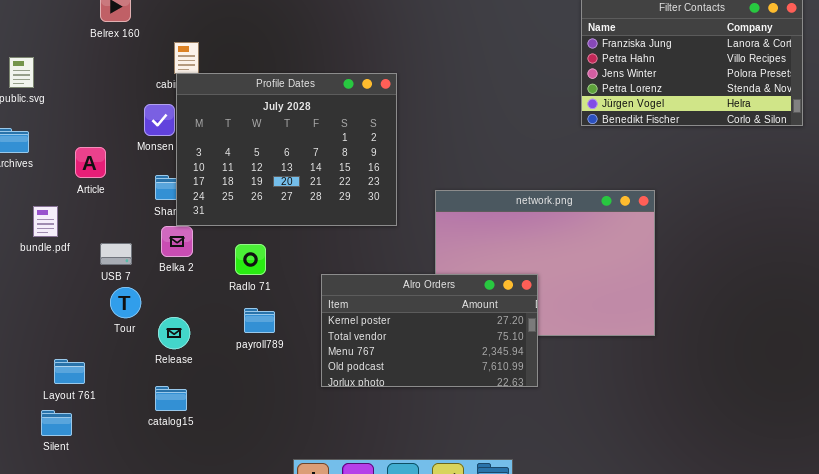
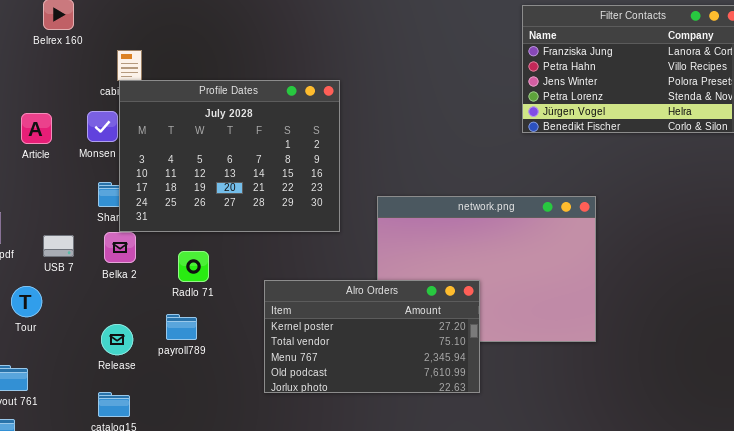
Article: [75,147,106,178] -> [21,113,52,144], moved
USB 7: [100,243,132,265] -> [43,235,74,257], moved
Tour: [110,287,141,318] -> [11,286,42,317], moved
payroll789: [244,308,275,333] -> [166,314,197,340], moved

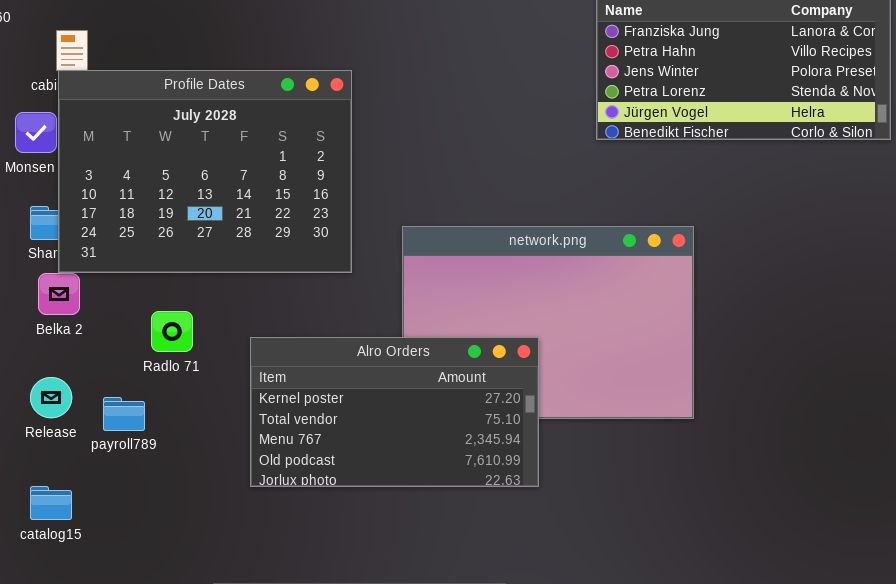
Radlo 71: [178,251,209,282] -> [151,311,193,352], moved
payroll789: [166,314,197,340] -> [103,397,145,431], moved
Release: [101,324,133,355] -> [30,377,72,418], moved

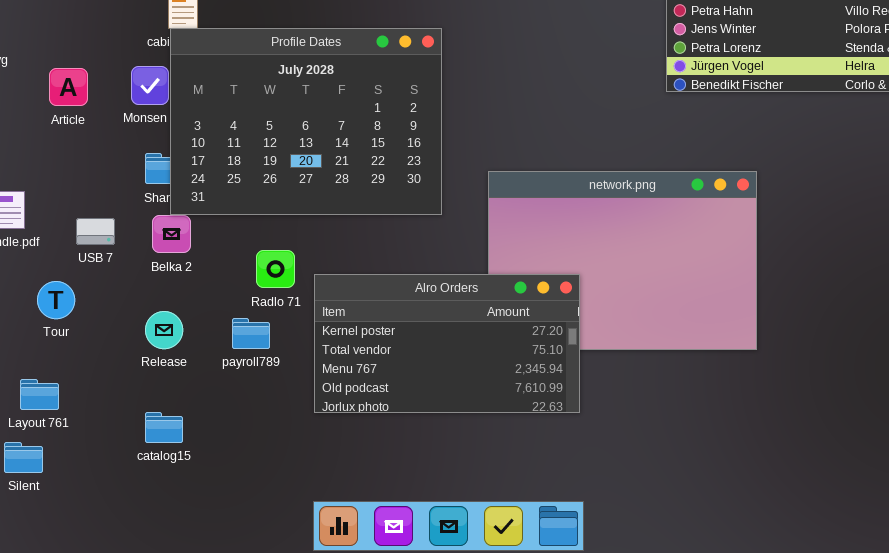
Alro Orders: [250,337,539,487] -> [314,274,580,413], moved
payroll789: [103,397,145,431] -> [232,318,270,349], moved

